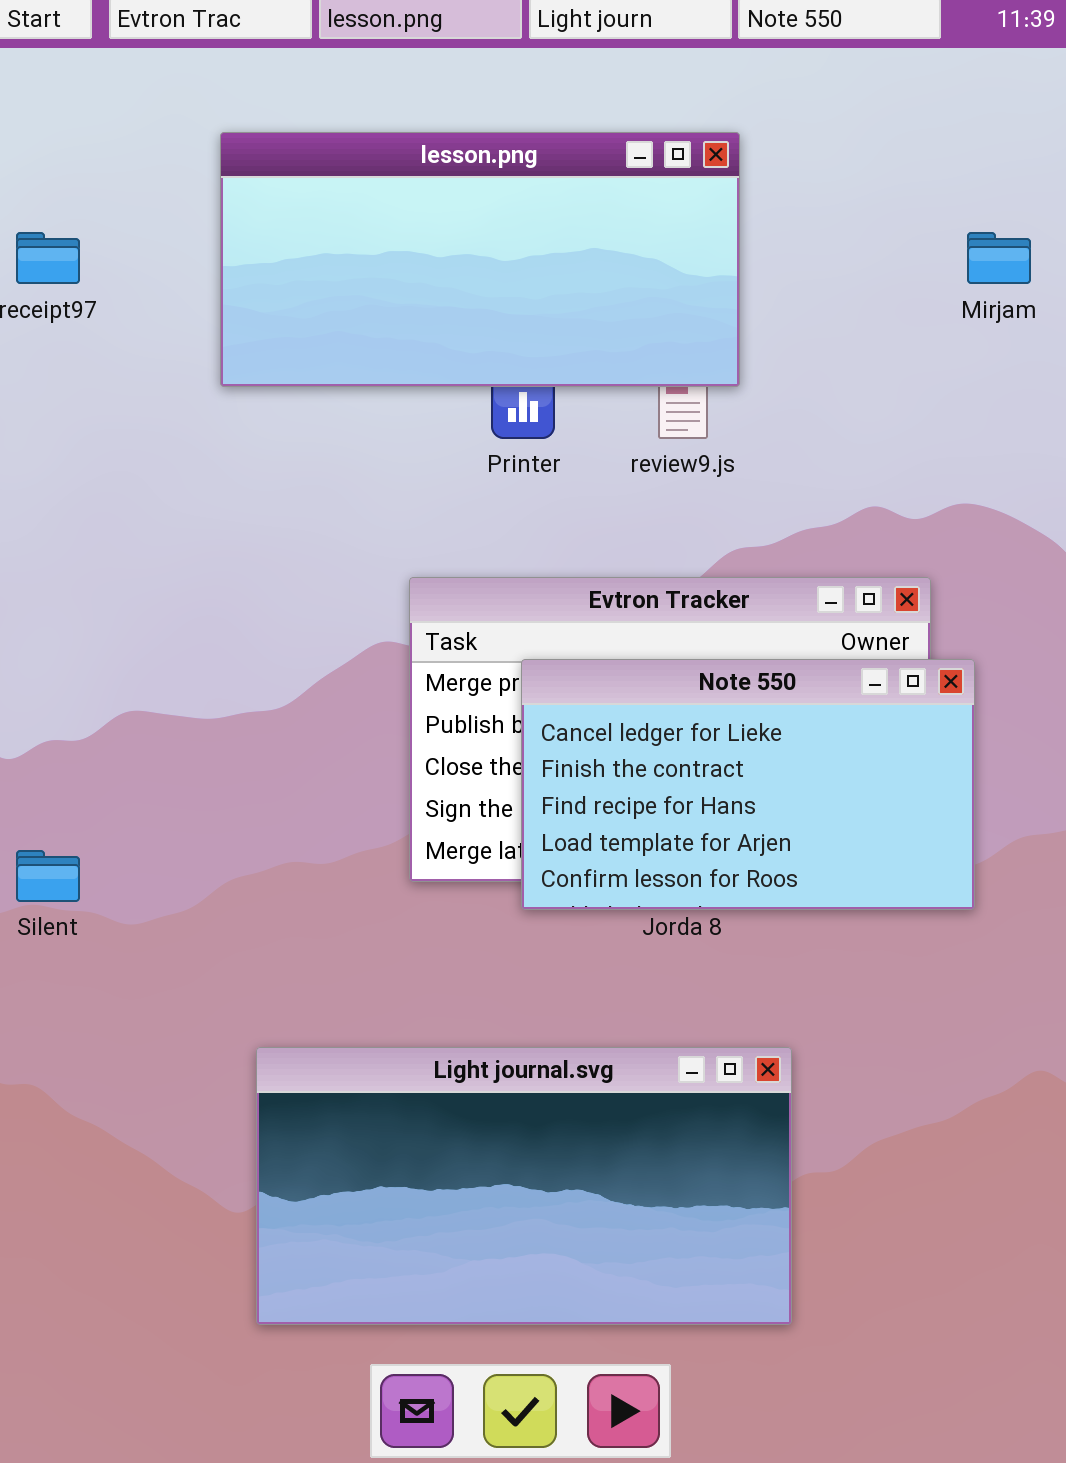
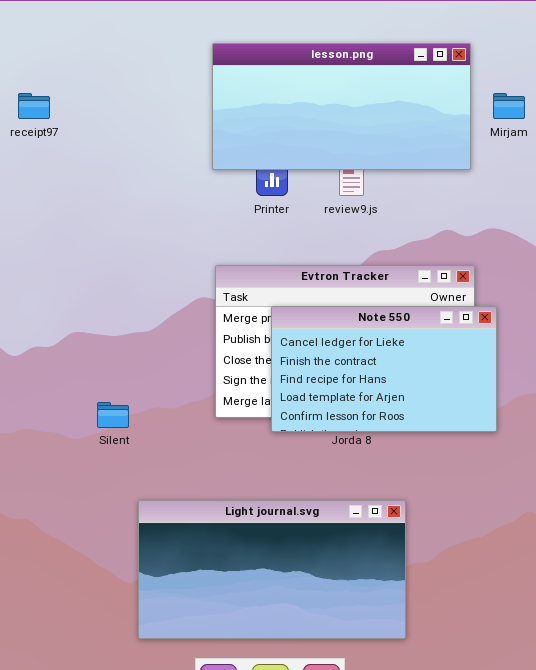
lesson.png: [220,132,740,387] -> [212,43,471,170], moved
Silent: [16,850,80,902] -> [97,402,129,428], moved

